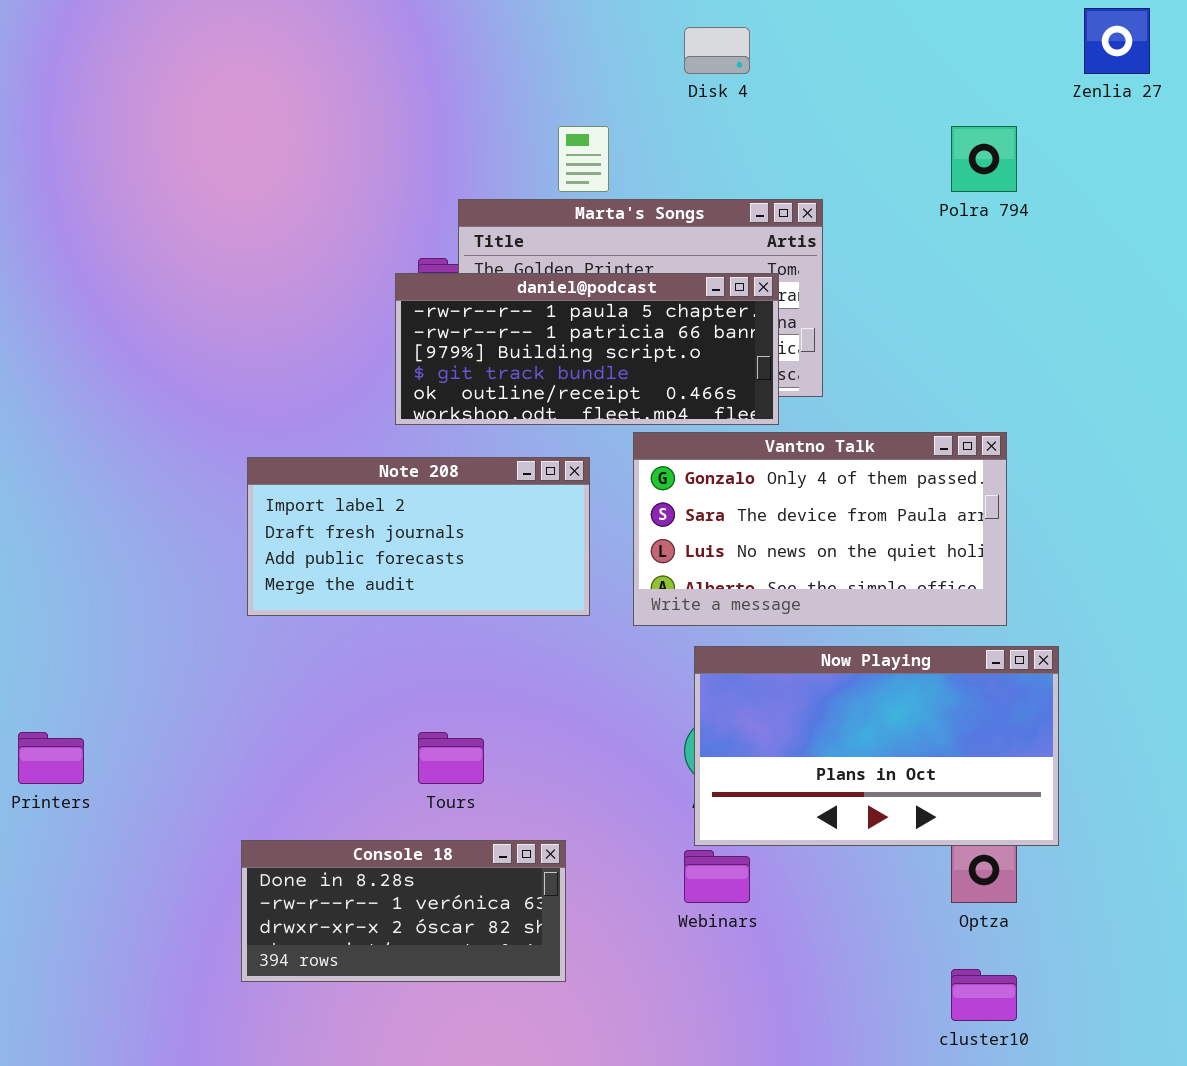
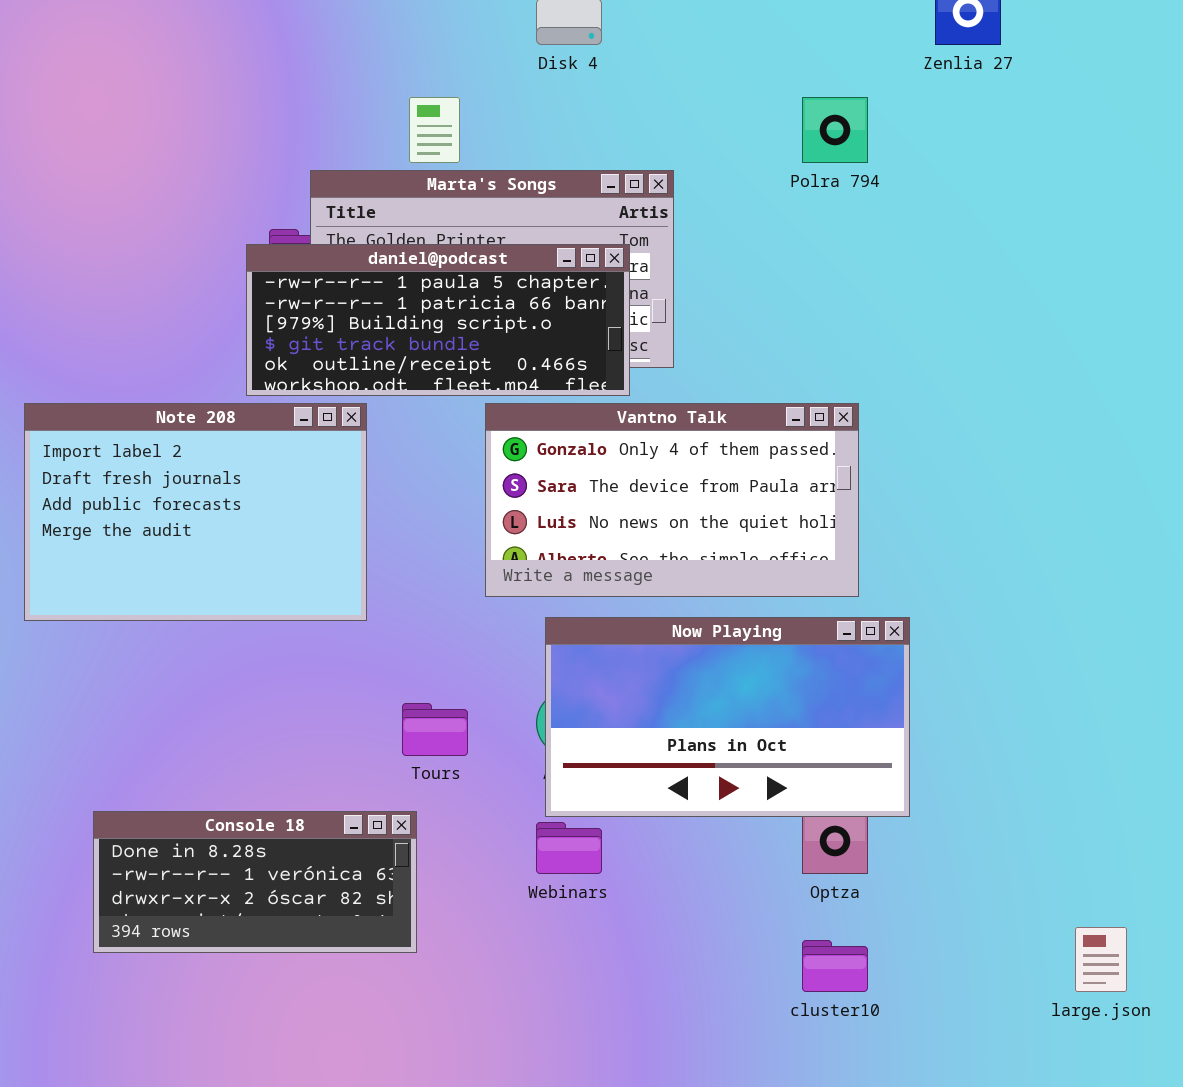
Note 208: [247,457,590,616] -> [24,403,367,621], moved, resized
Tours: [418,732,484,784] -> [402,703,468,756], moved

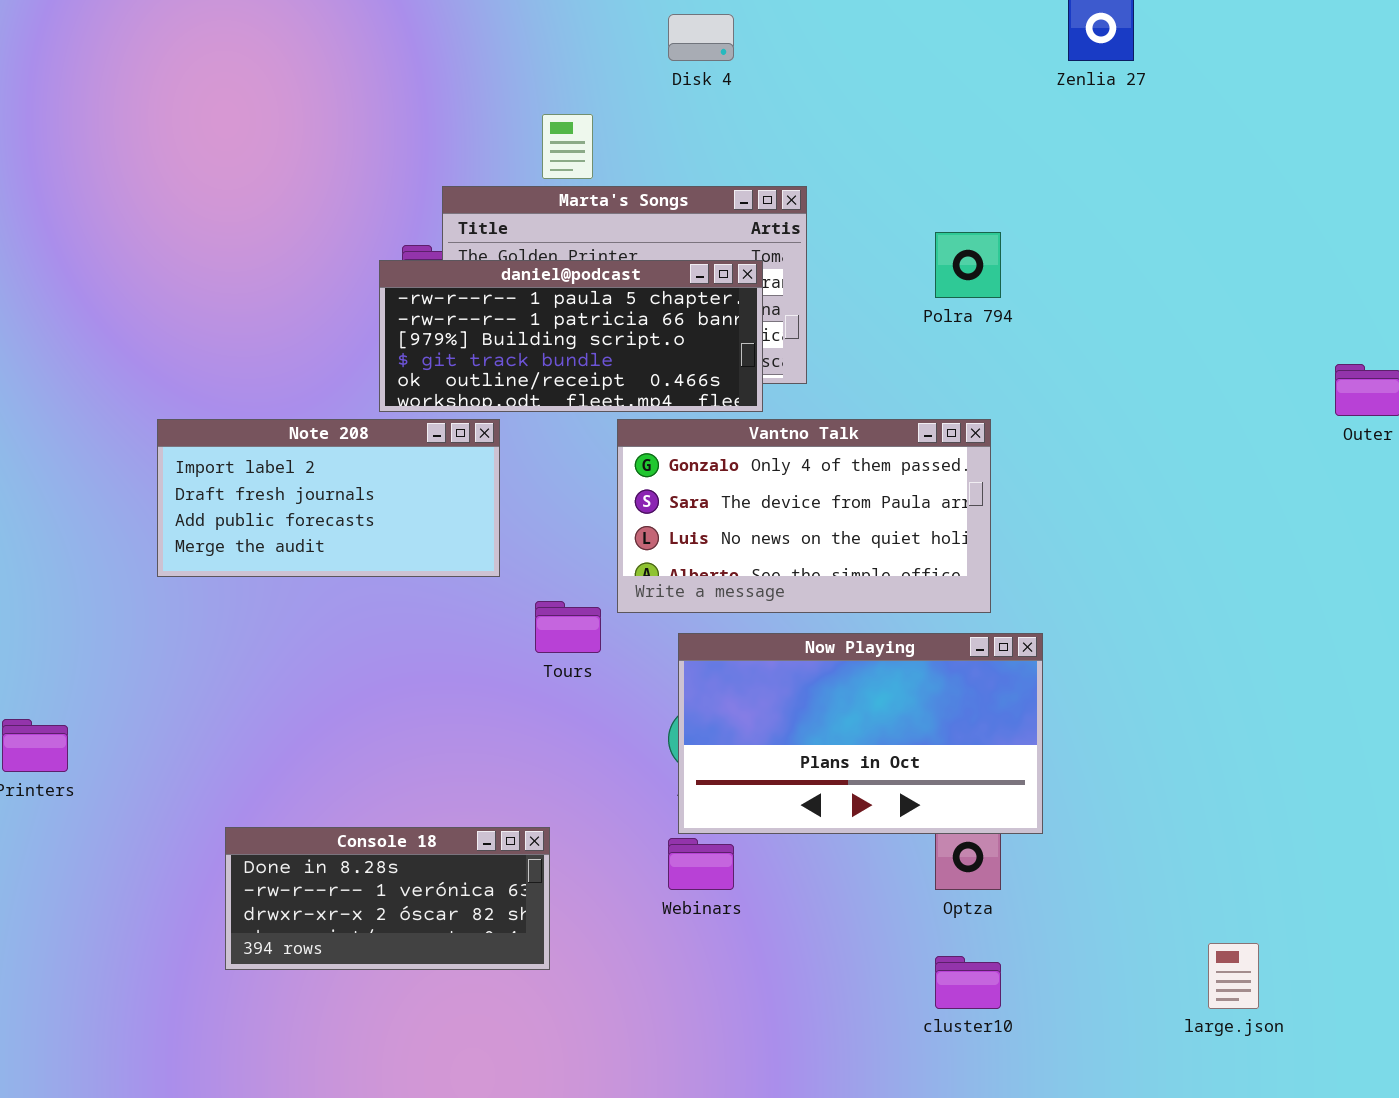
Polra 794: [802,97,868,163] -> [935,232,1001,298], moved
Note 208: [24,403,367,621] -> [157,419,500,577], resized
Tours: [402,703,468,756] -> [535,601,601,653], moved

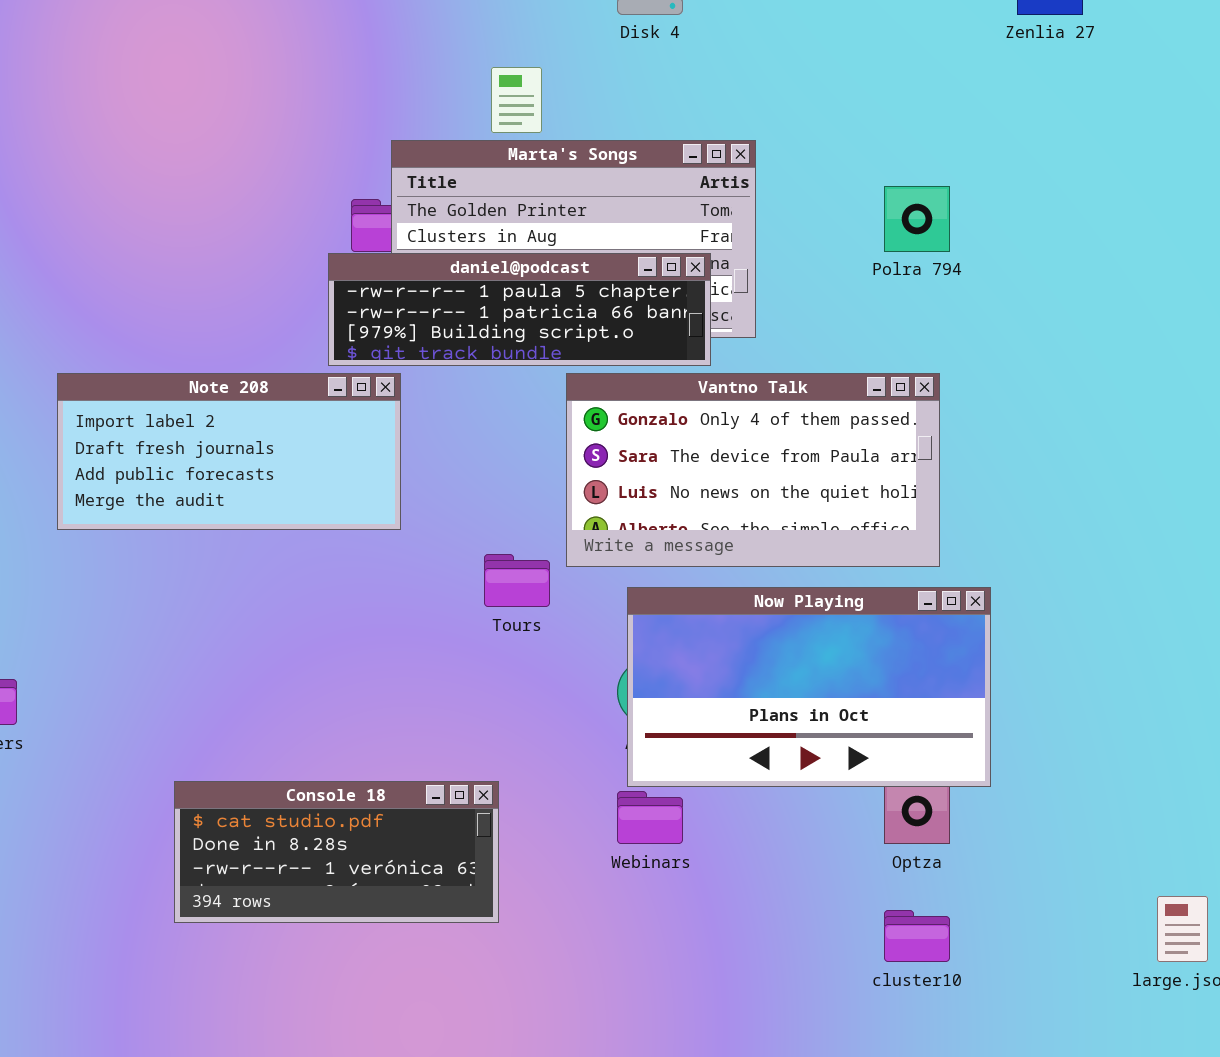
daniel@podcast: [379,260,763,412] -> [328,253,711,366], resized
Note 208: [157,419,500,577] -> [57,373,401,530], moved
Console 18: [225,827,550,970] -> [174,781,499,923], scrolled up 1 row

